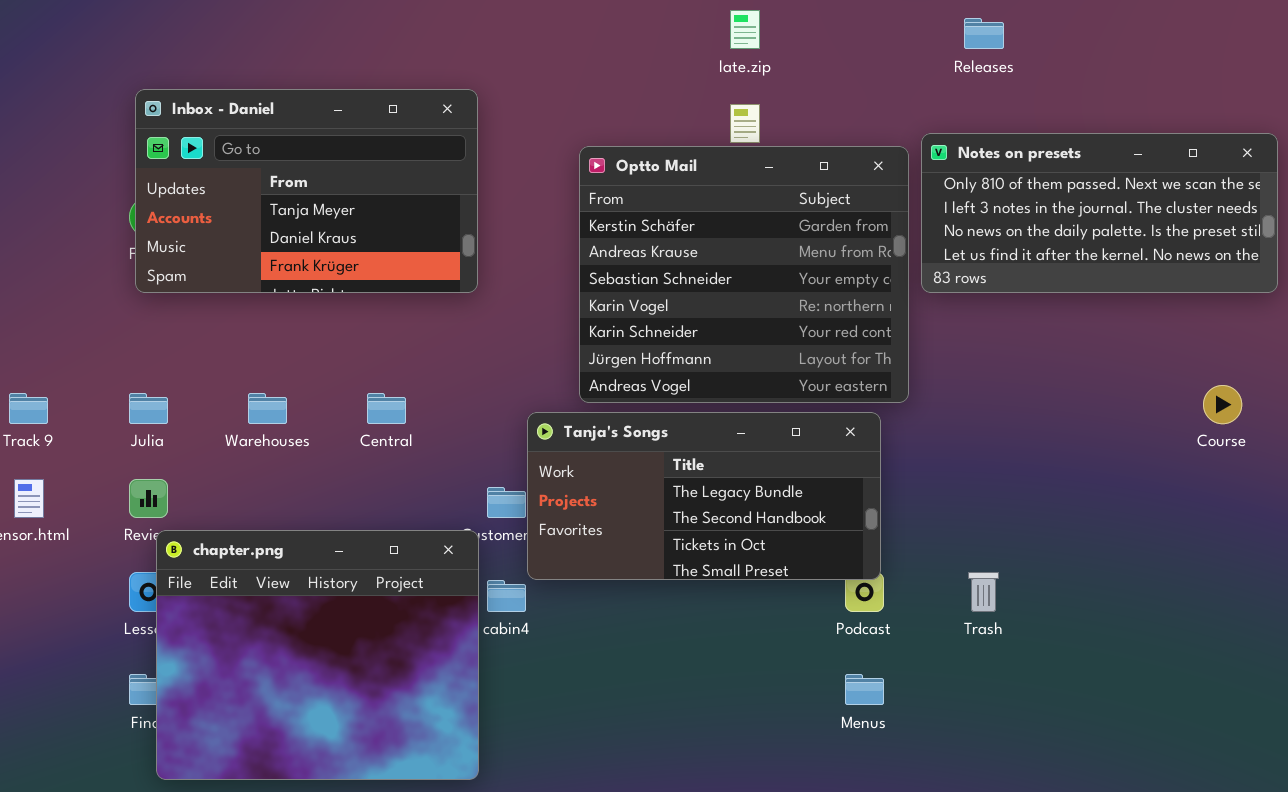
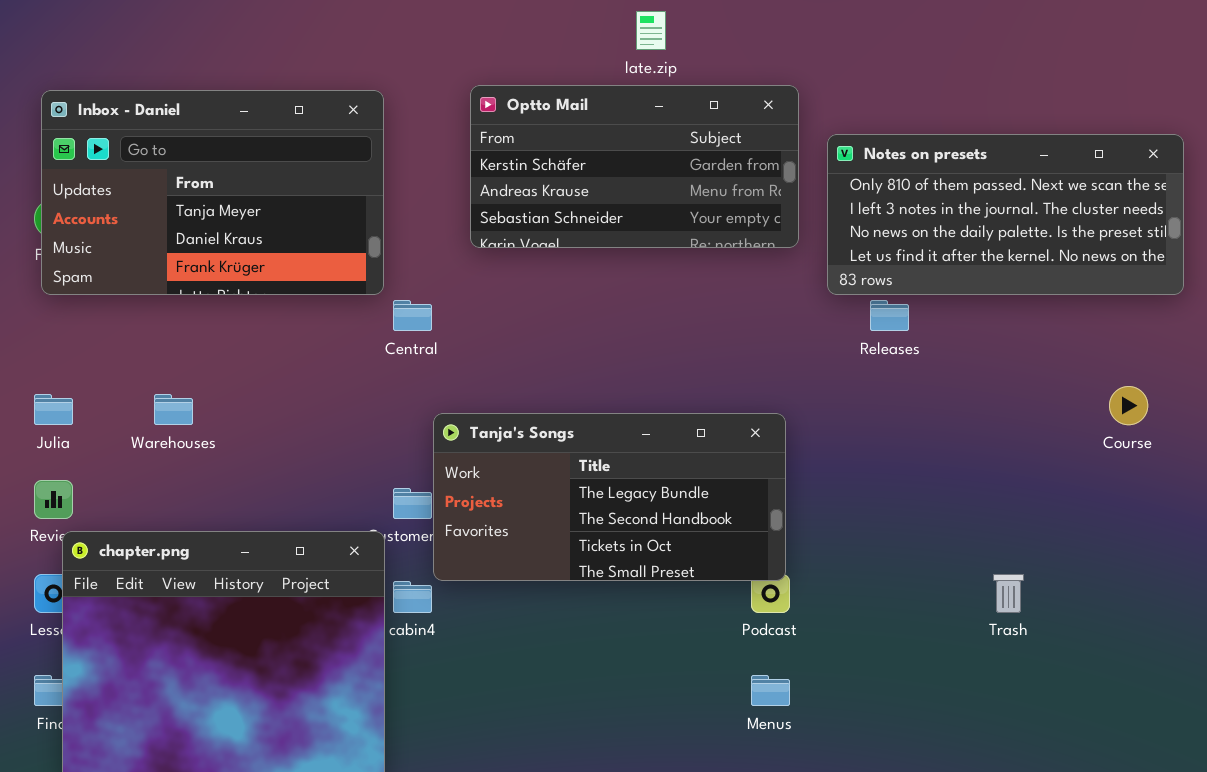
Releases: [964,18,1004,49] -> [870,300,909,331], moved
Optto Mail: [579,146,909,403] -> [470,85,799,248], moved, resized
Central: [367,393,406,424] -> [393,300,432,331], moved
Trash: [968,572,999,612] -> [993,574,1024,613], moved

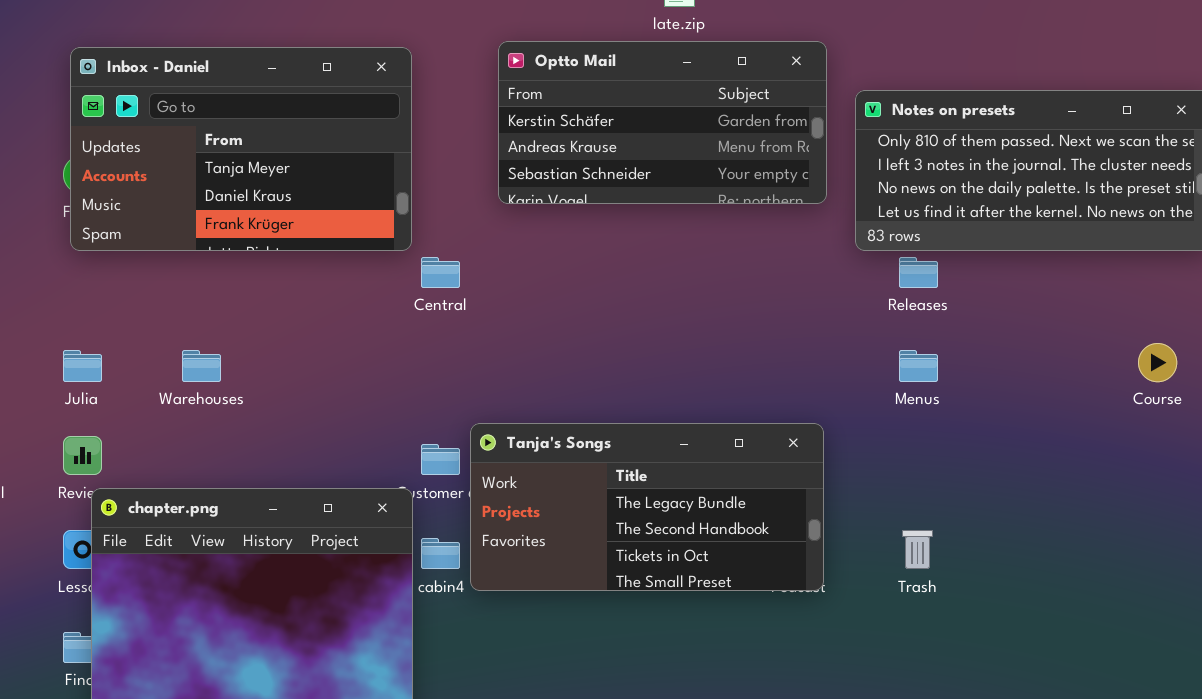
Tanja's Songs: [433,413,786,581] -> [470,423,824,591], moved
Trash: [993,574,1024,613] -> [902,530,933,569], moved
Menus: [751,675,790,706] -> [899,350,938,382], moved

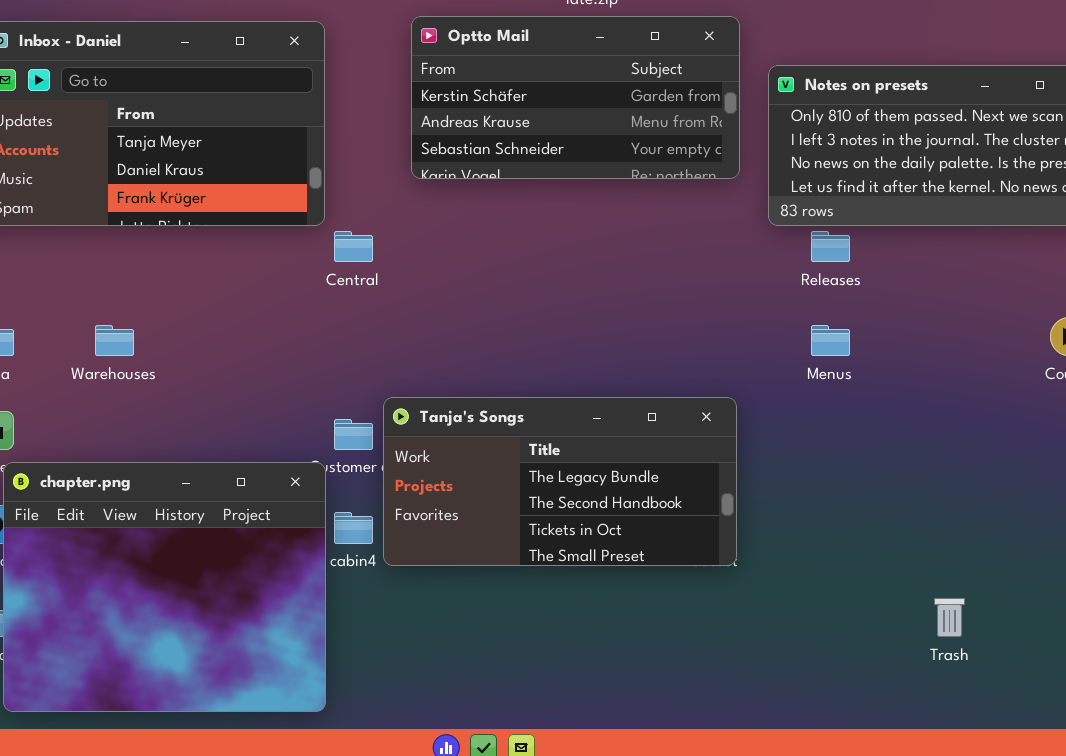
Trash: [902,530,933,569] -> [934,598,965,637], moved

